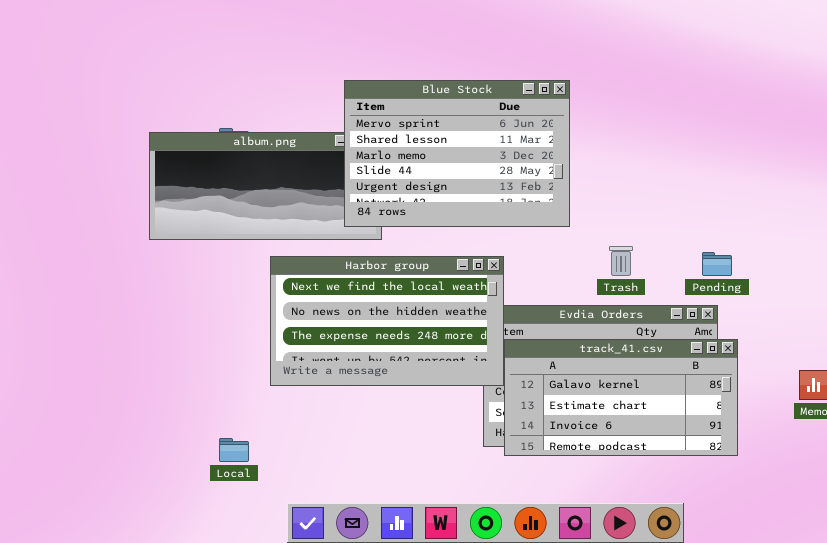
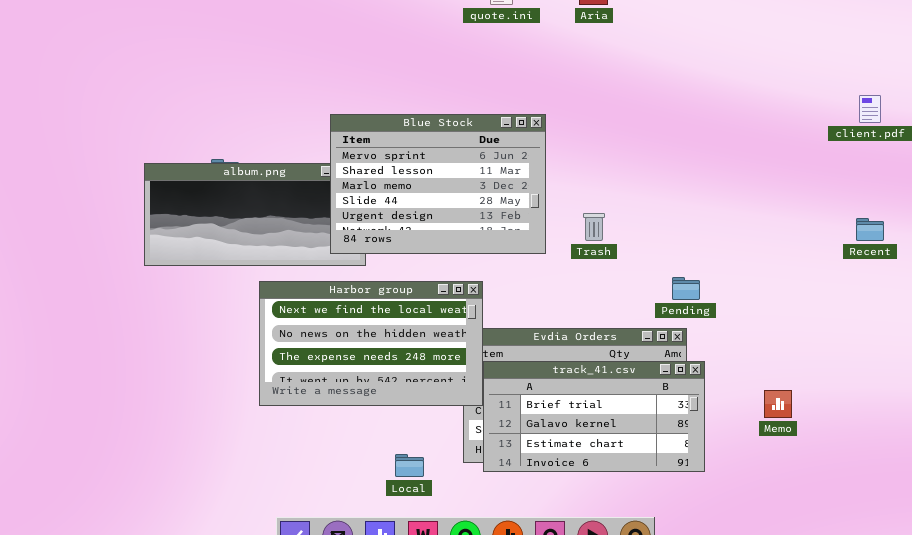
Trash: [609,246,633,276] -> [583,213,605,241], moved
track_41.csv: [504,339,738,456] -> [483,361,705,472], scrolled up 1 row
Local: [219,438,249,462] -> [395,454,424,477], moved

